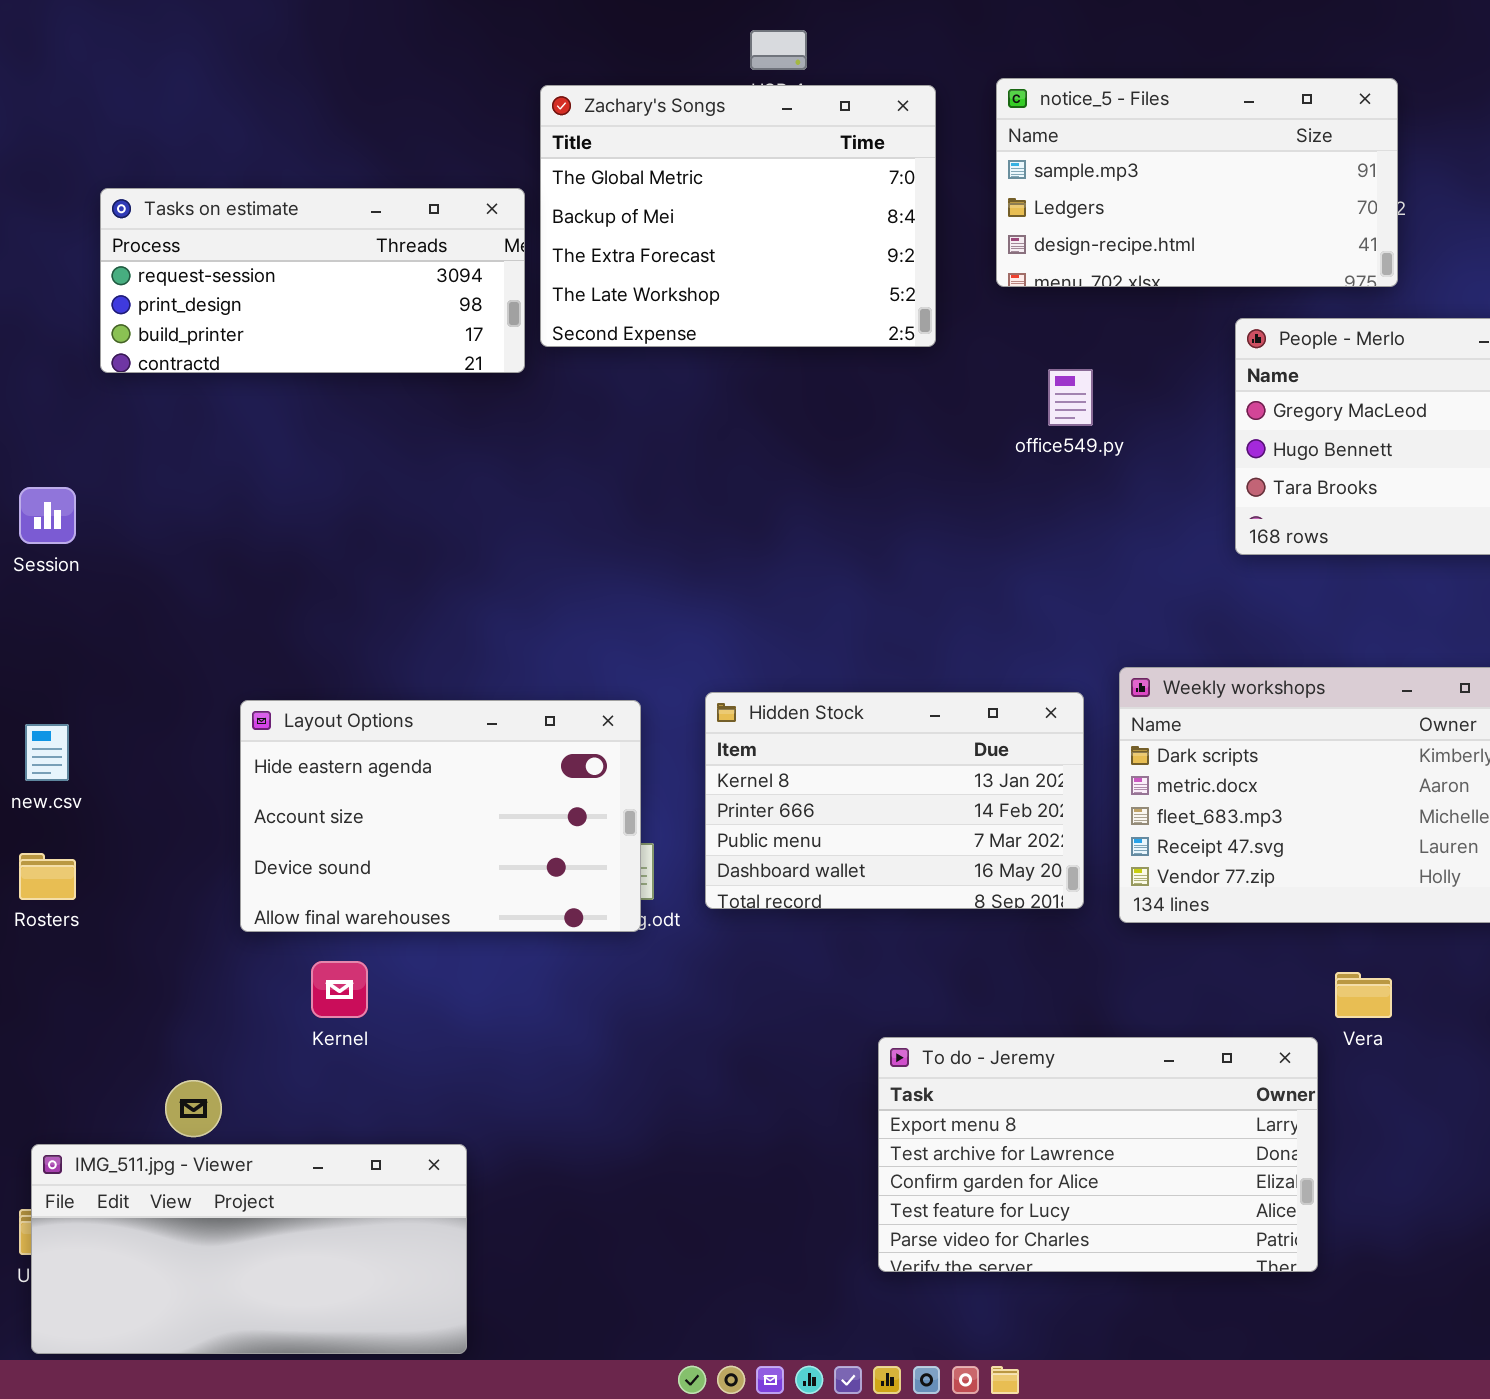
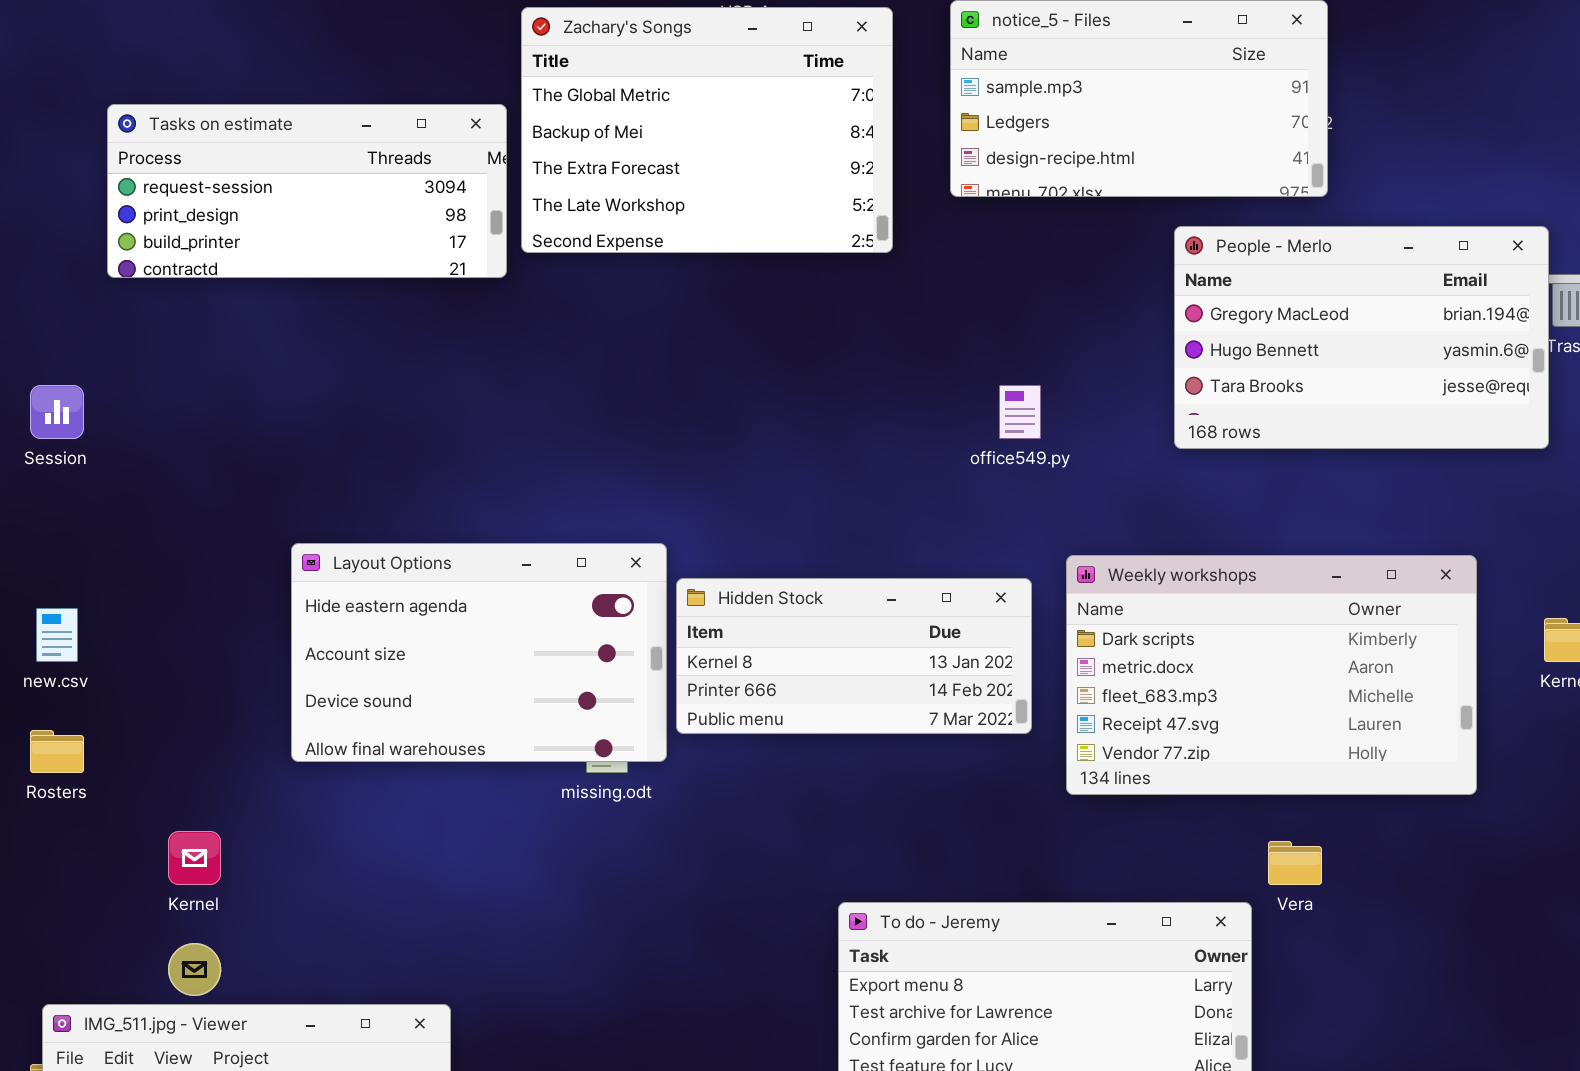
office549.py: [1048,369,1093,426] -> [999,385,1041,439], moved
Hidden Stock: [705,692,1084,909] -> [676,578,1032,734], resized
Layout Options: [240,700,641,932] -> [291,543,667,762], moved
Kernel: [311,961,368,1018] -> [168,831,221,885], moved

